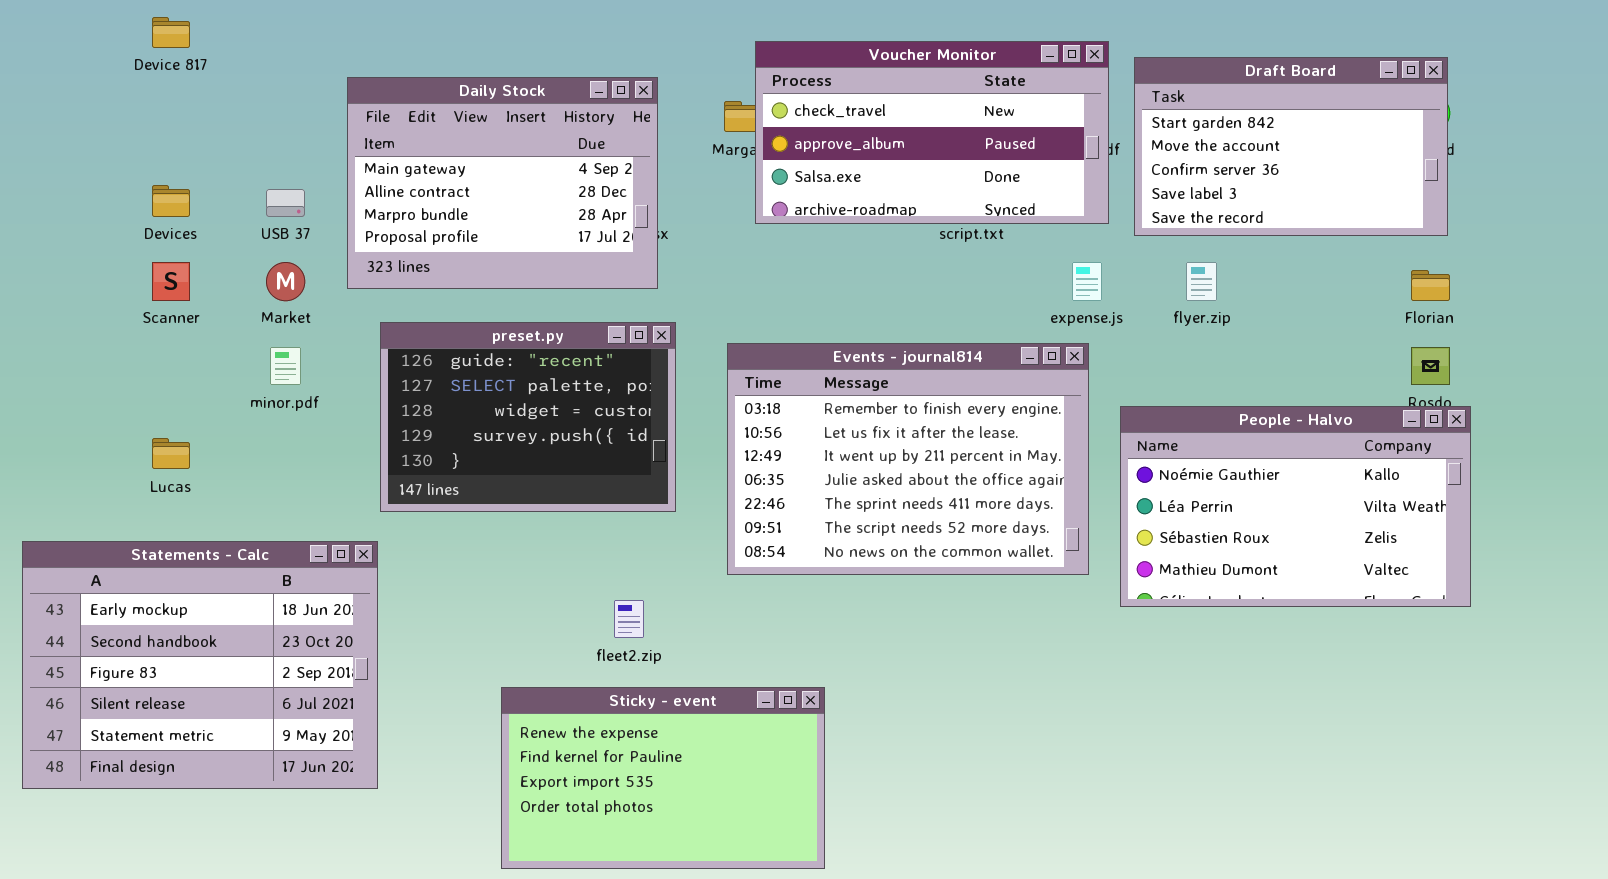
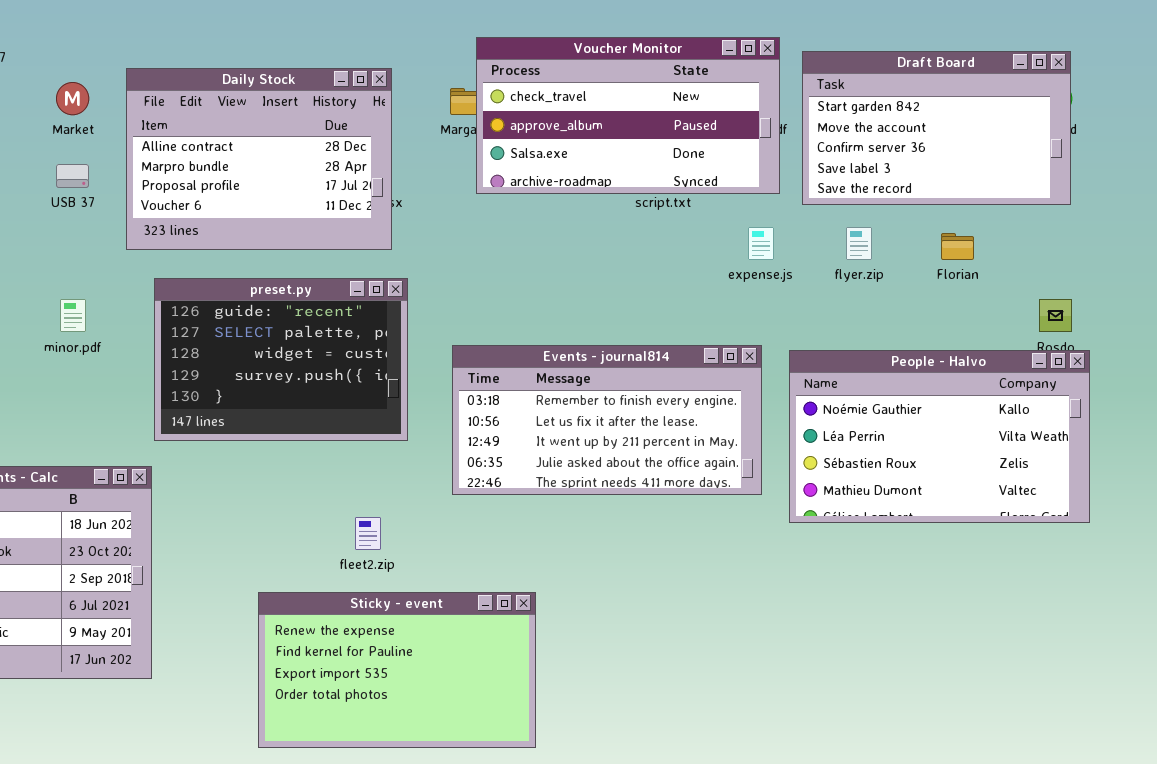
Daily Stock: [347,77,658,289] -> [126,68,392,250], scrolled down 1 row
Market: [266,262,305,301] -> [56,82,89,115], moved
Florian: [1411,270,1450,301] -> [941,233,974,260], moved
Events - journal814: [727,343,1089,575] -> [452,345,762,495], resized

